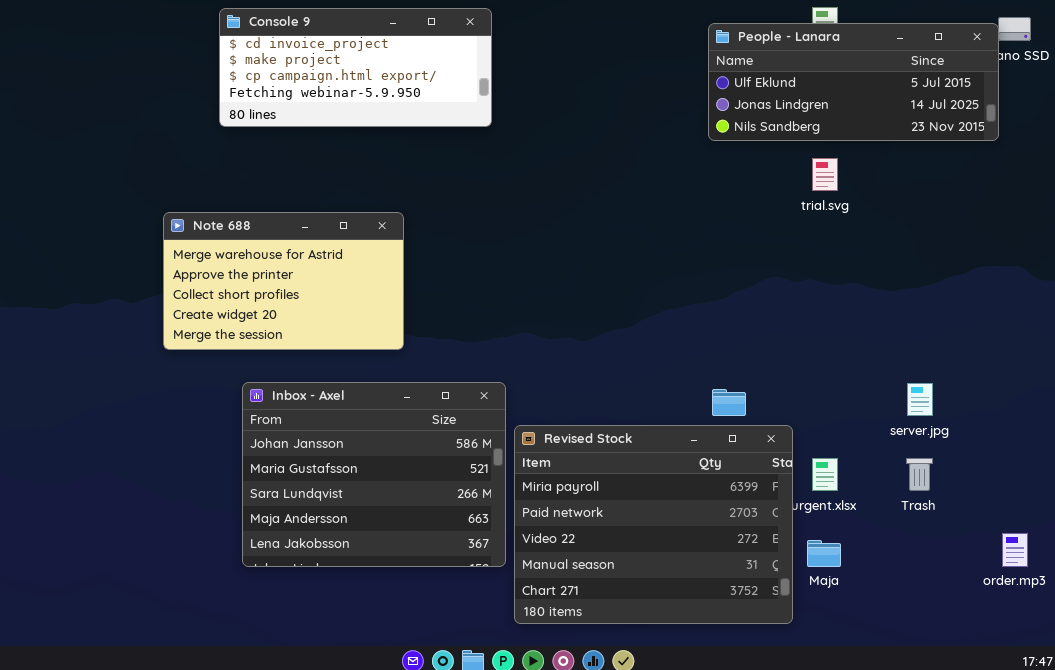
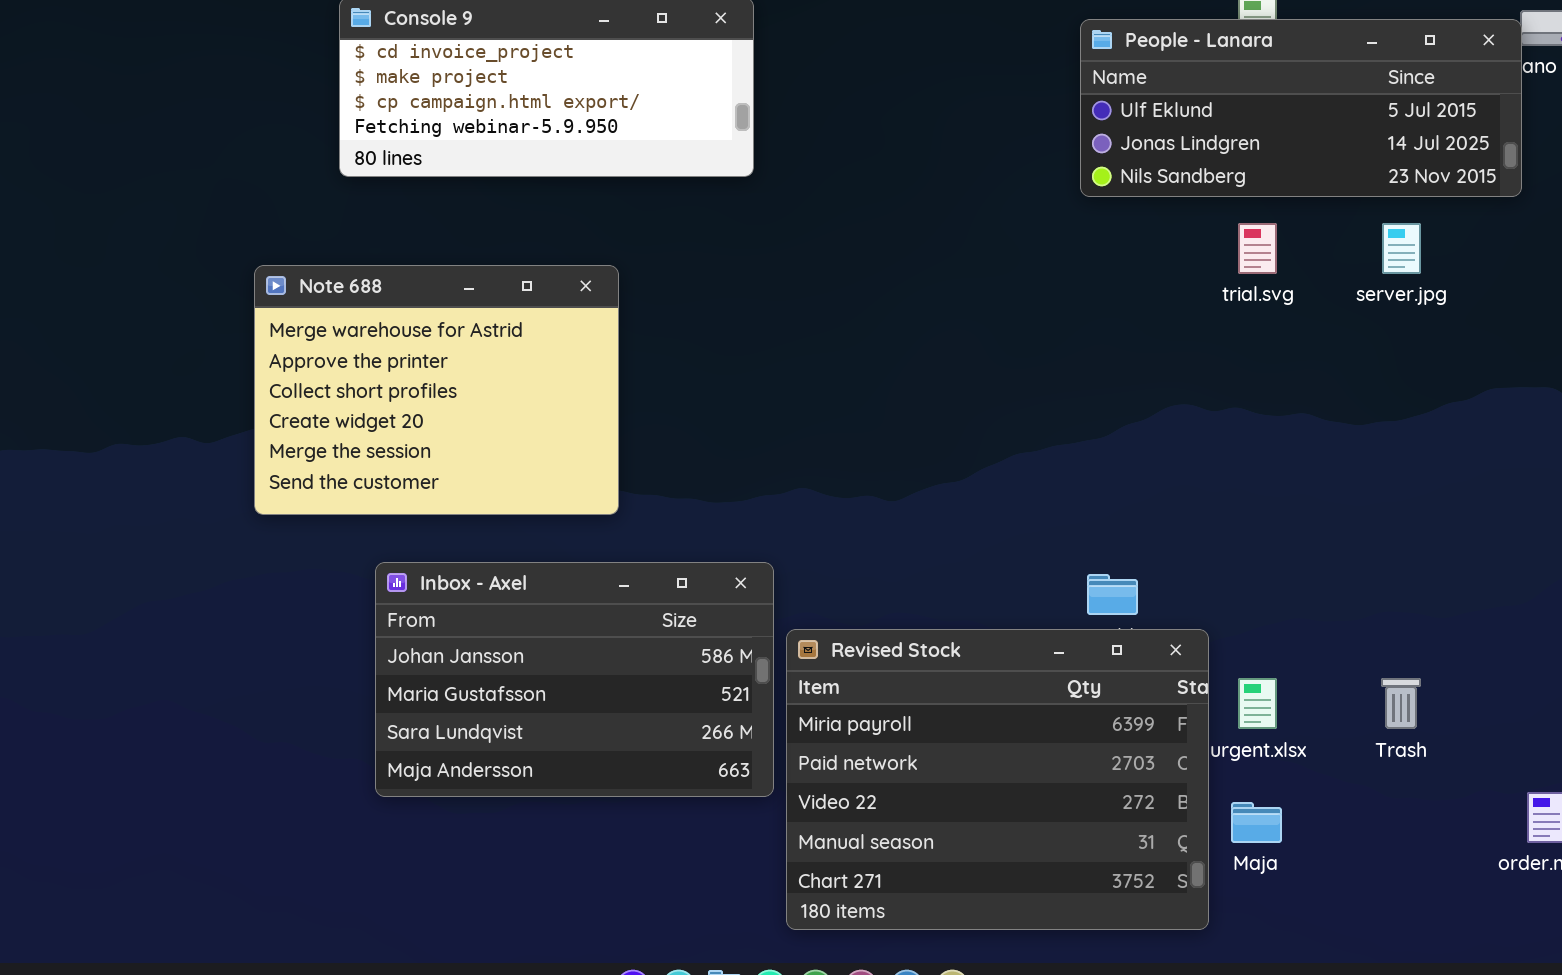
Note 688: [163,212,404,350] -> [254,265,619,515], resized
Inbox - Axel: [242,382,506,567] -> [375,562,774,797], resized
server.jpg: [907,383,933,416] -> [1382,223,1421,274], moved

